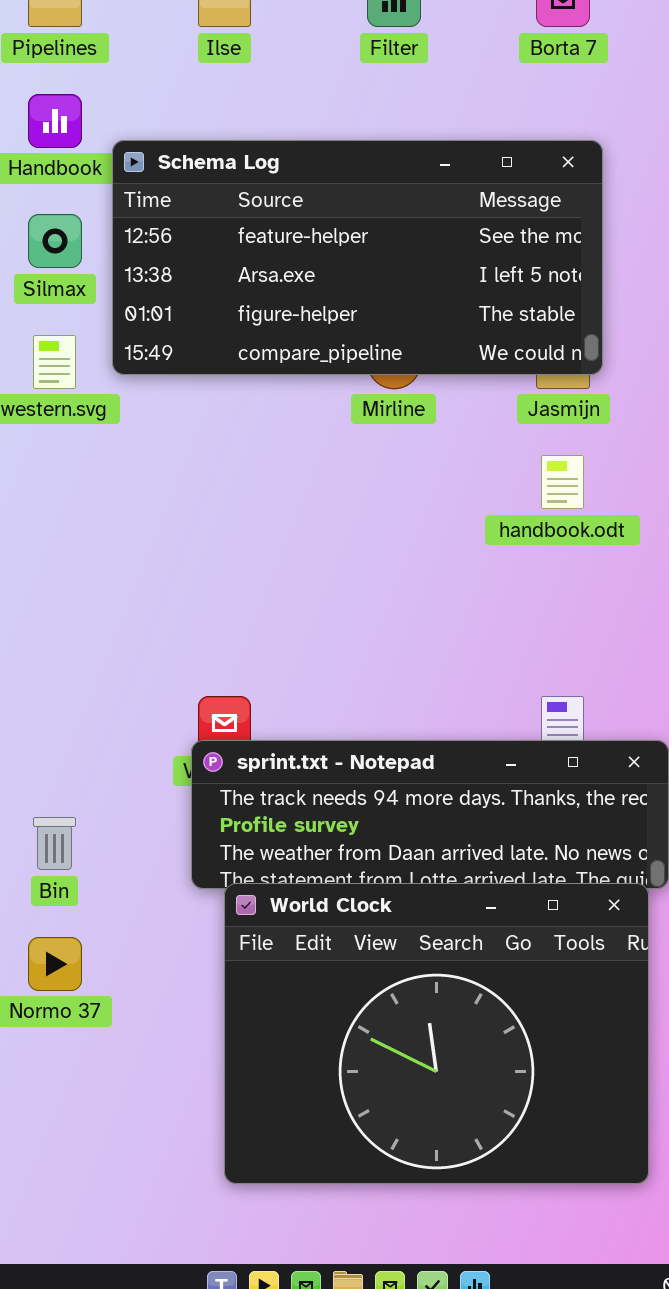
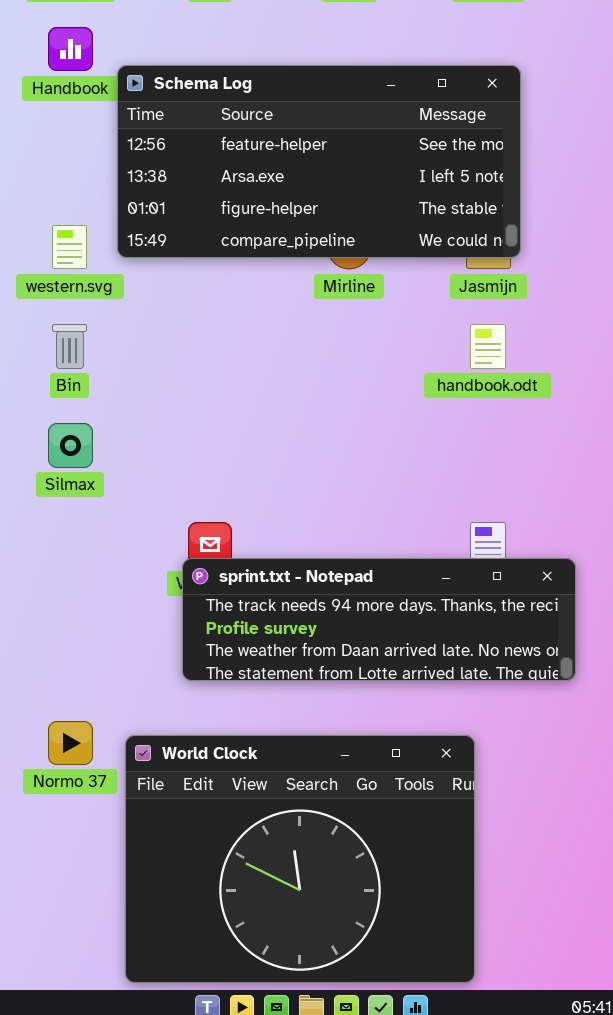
Silmax: [28,214,82,268] -> [48,423,93,468], moved
Bin: [33,817,76,870] -> [52,324,87,369], moved
World Clock: [224,883,649,1184] -> [125,735,475,983], moved

